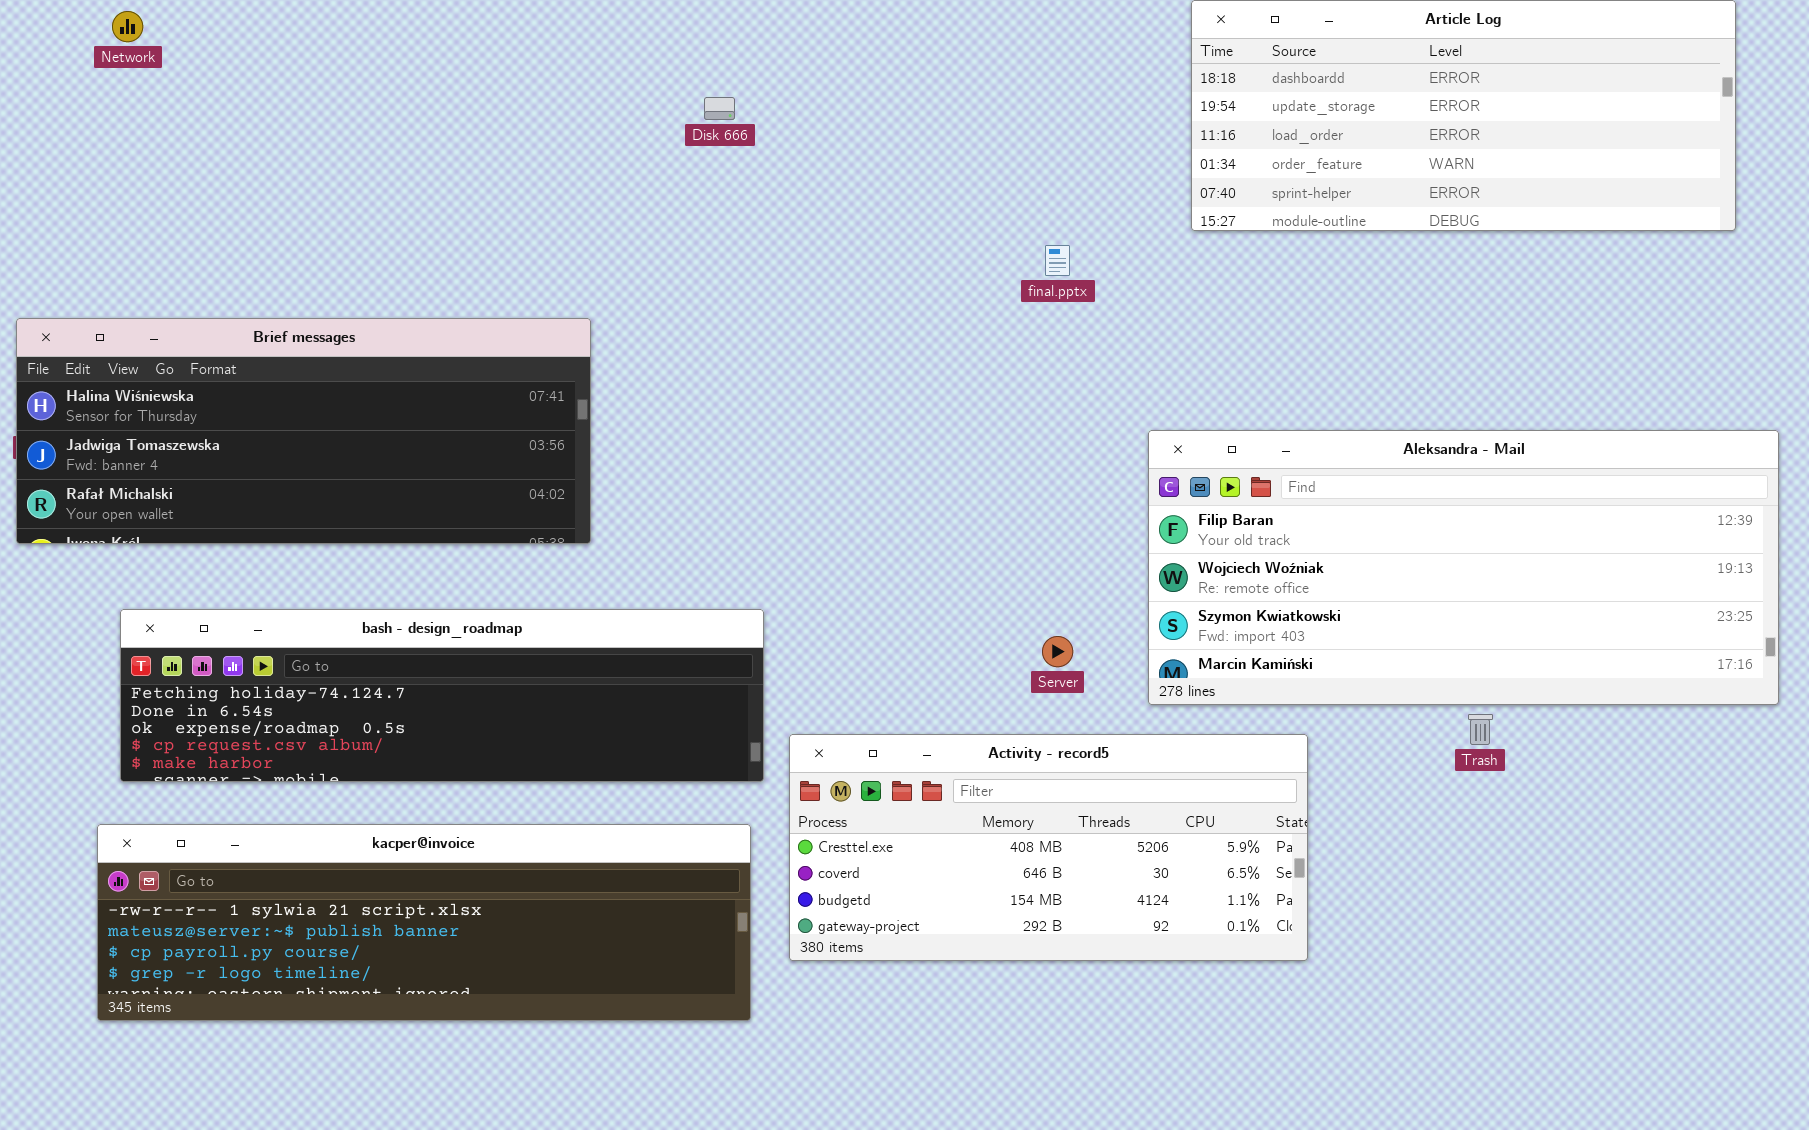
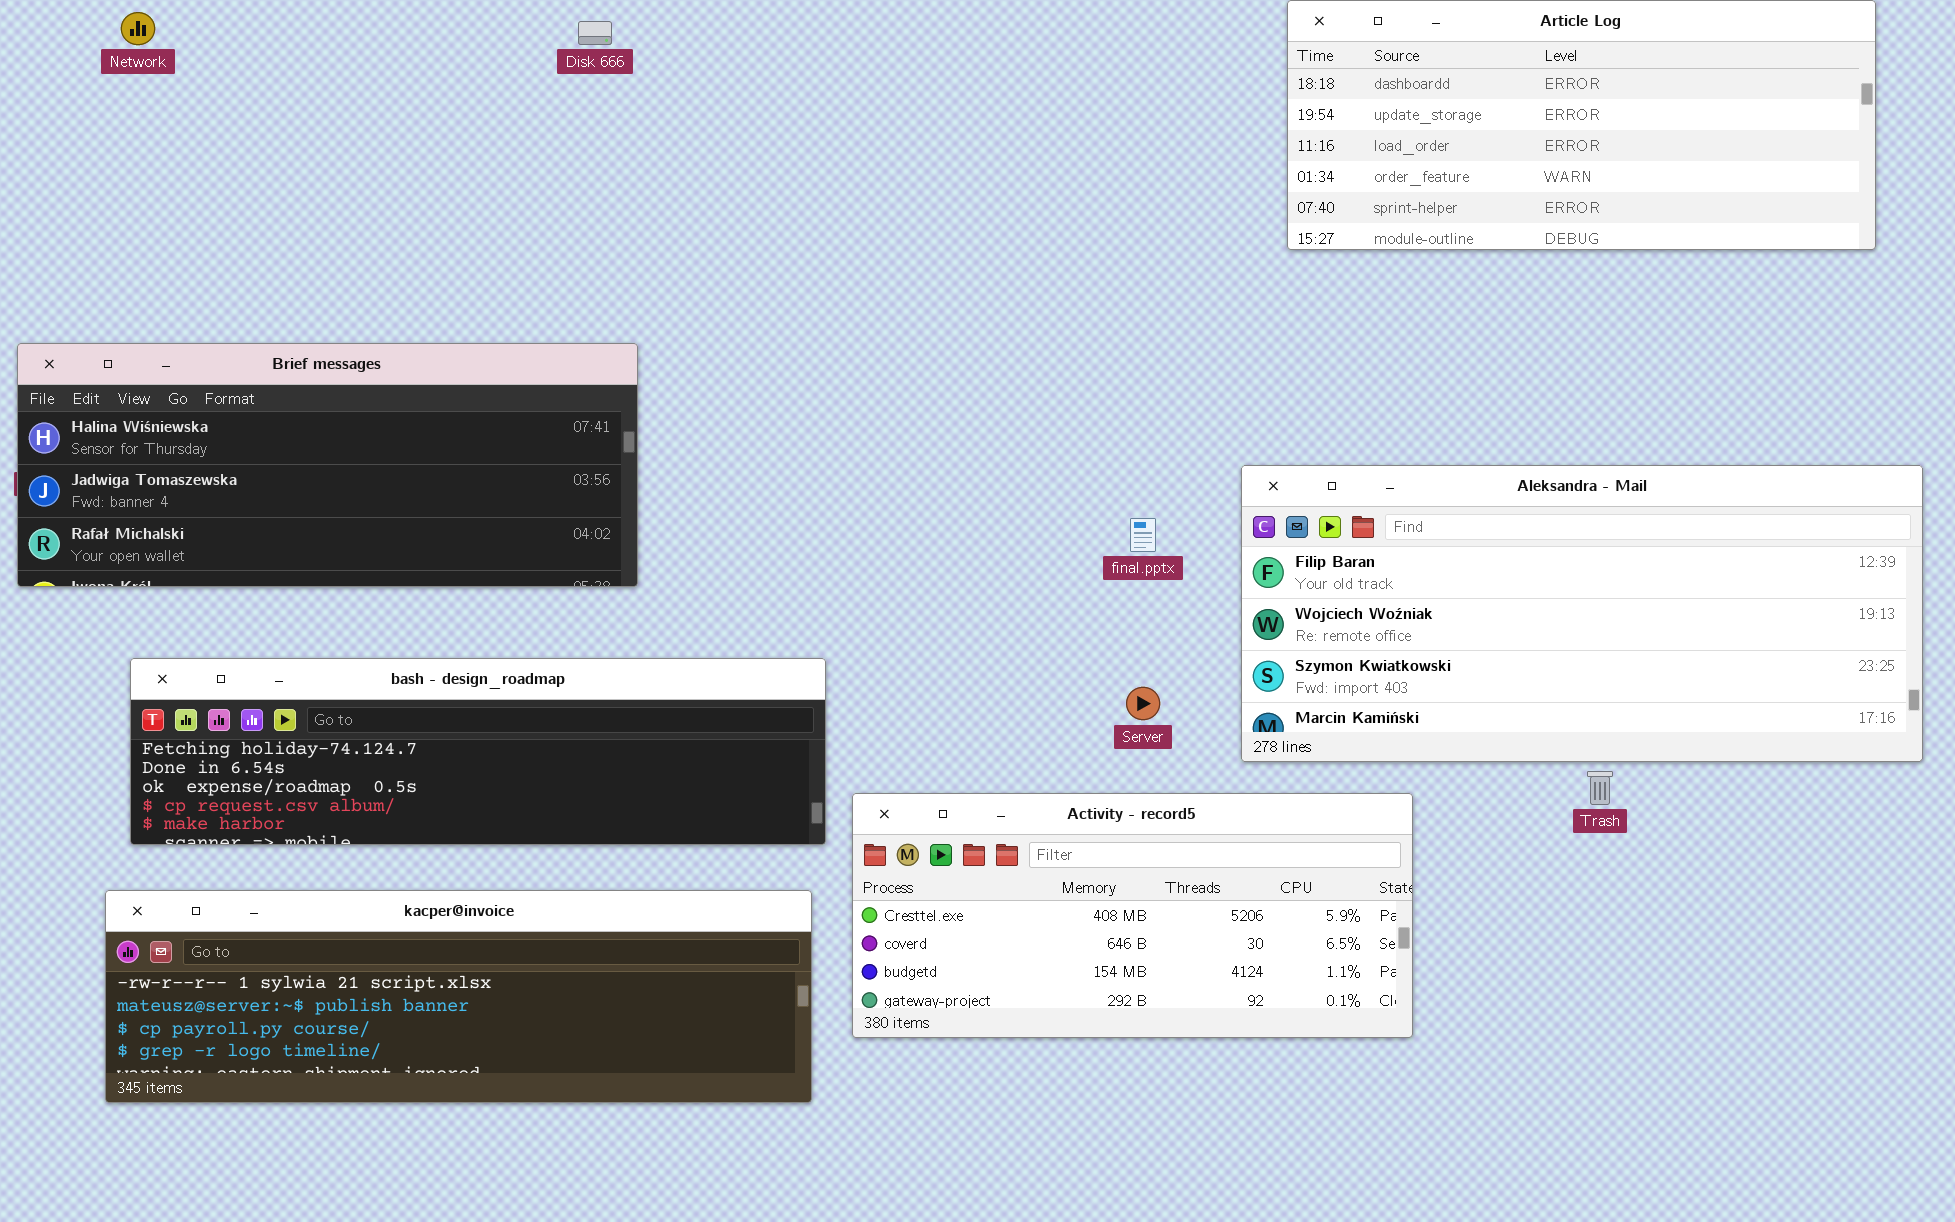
Disk 666: [704,97,735,120] -> [578,21,612,45], moved
final.pptx: [1045,245,1070,276] -> [1130,518,1156,552], moved

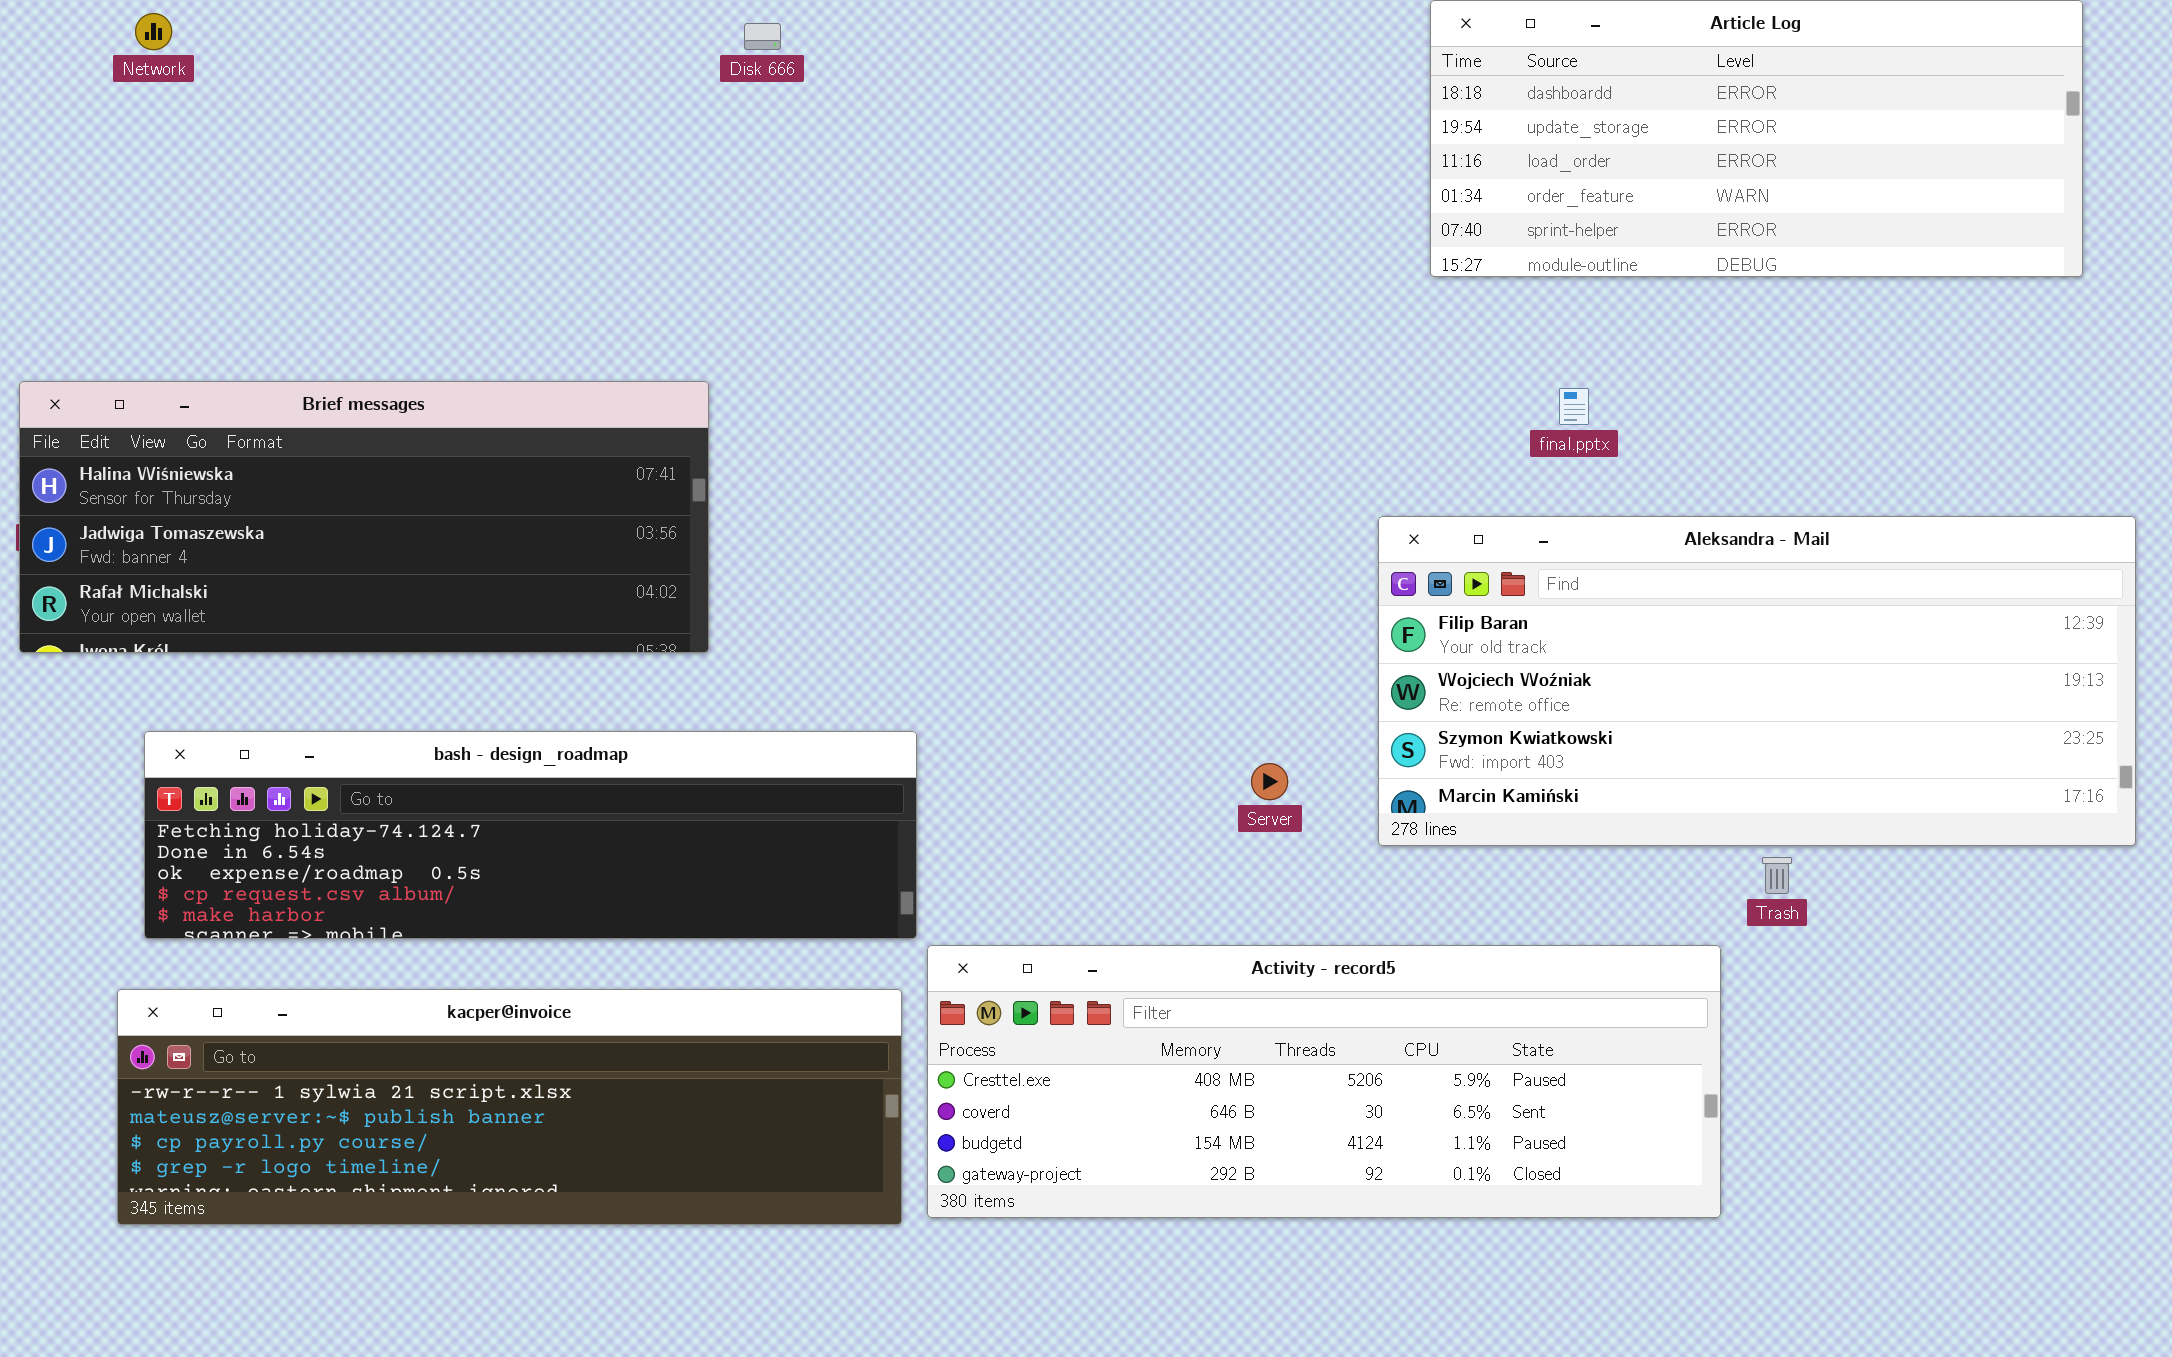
Disk 666: [578,21,612,45] -> [744,23,781,50], moved
final.pptx: [1130,518,1156,552] -> [1559,388,1589,425], moved
Activity - record5: [852,793,1413,1038] -> [927,945,1721,1218], moved, resized

